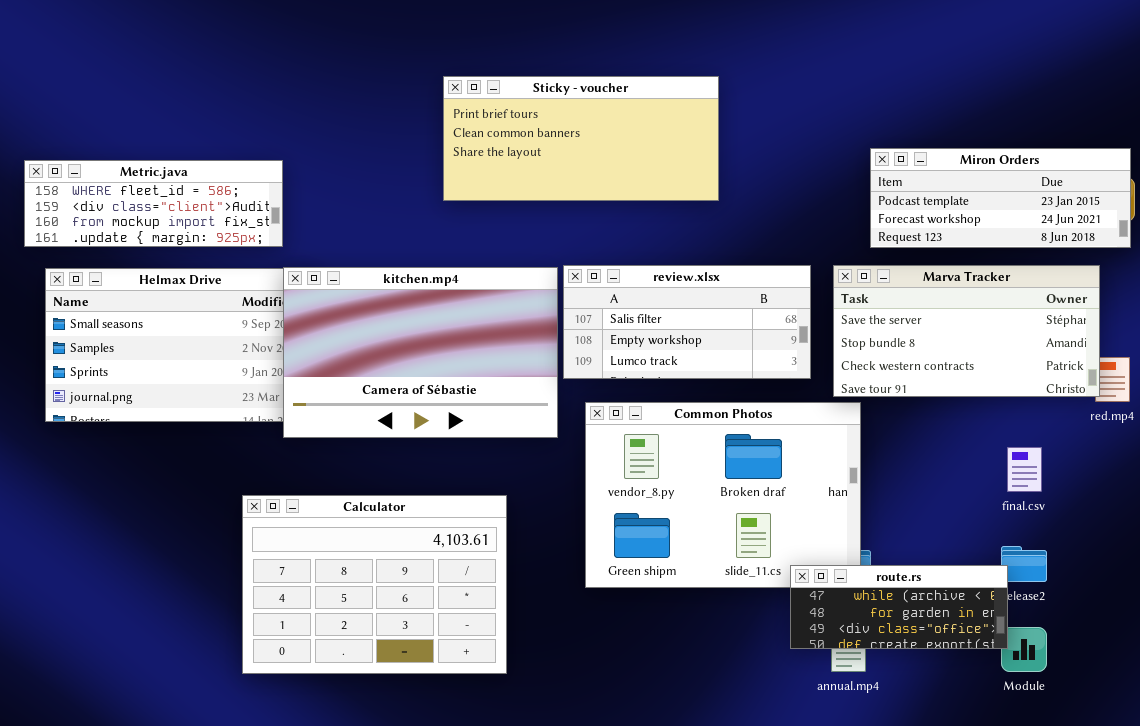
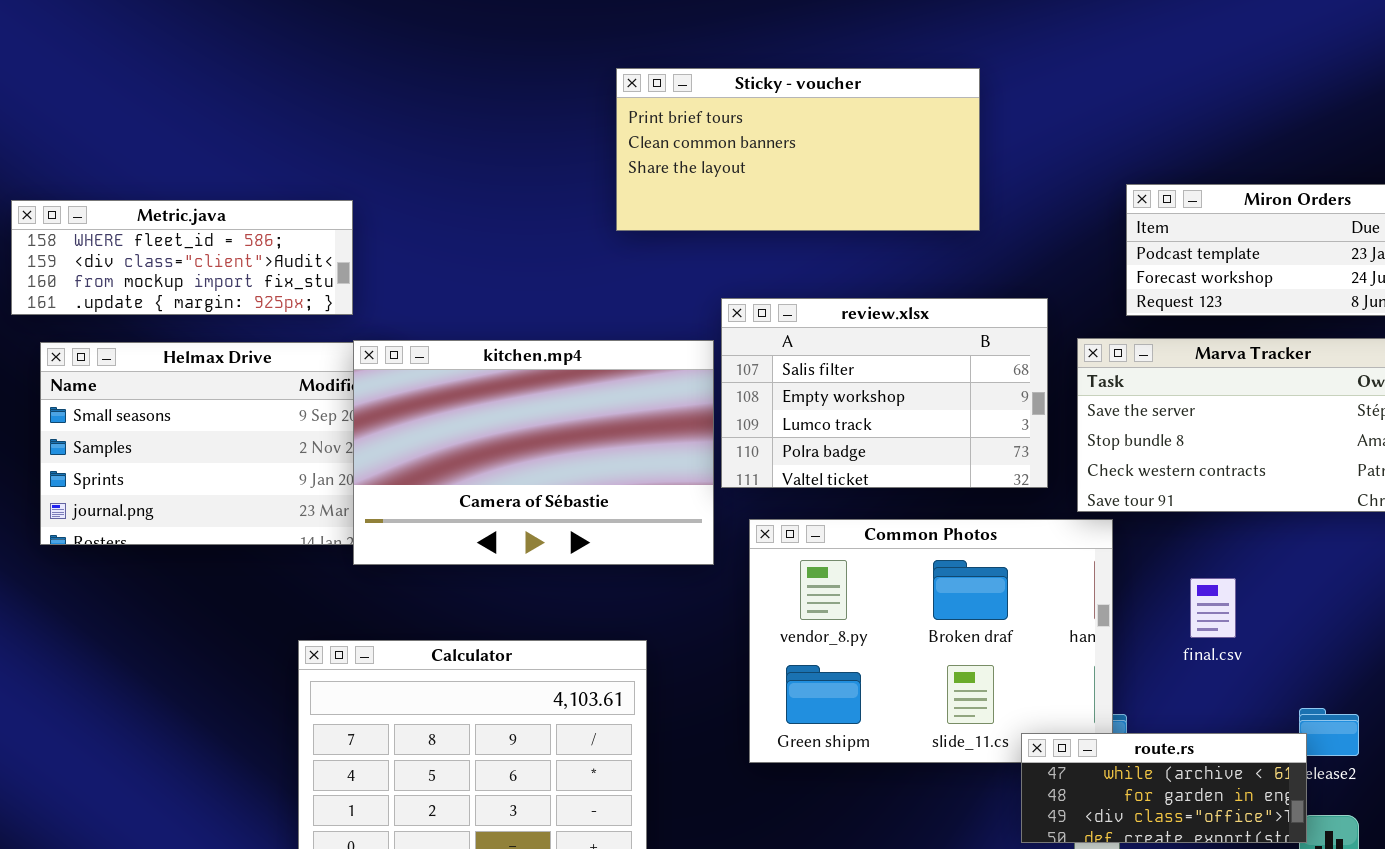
Sticky - voucher: [443,76,719,201] -> [616,68,980,231], moved
review.xlsx: [563,265,811,379] -> [721,298,1048,488], resized
final.csv: [1007,447,1042,492] -> [1190,578,1236,638], moved

